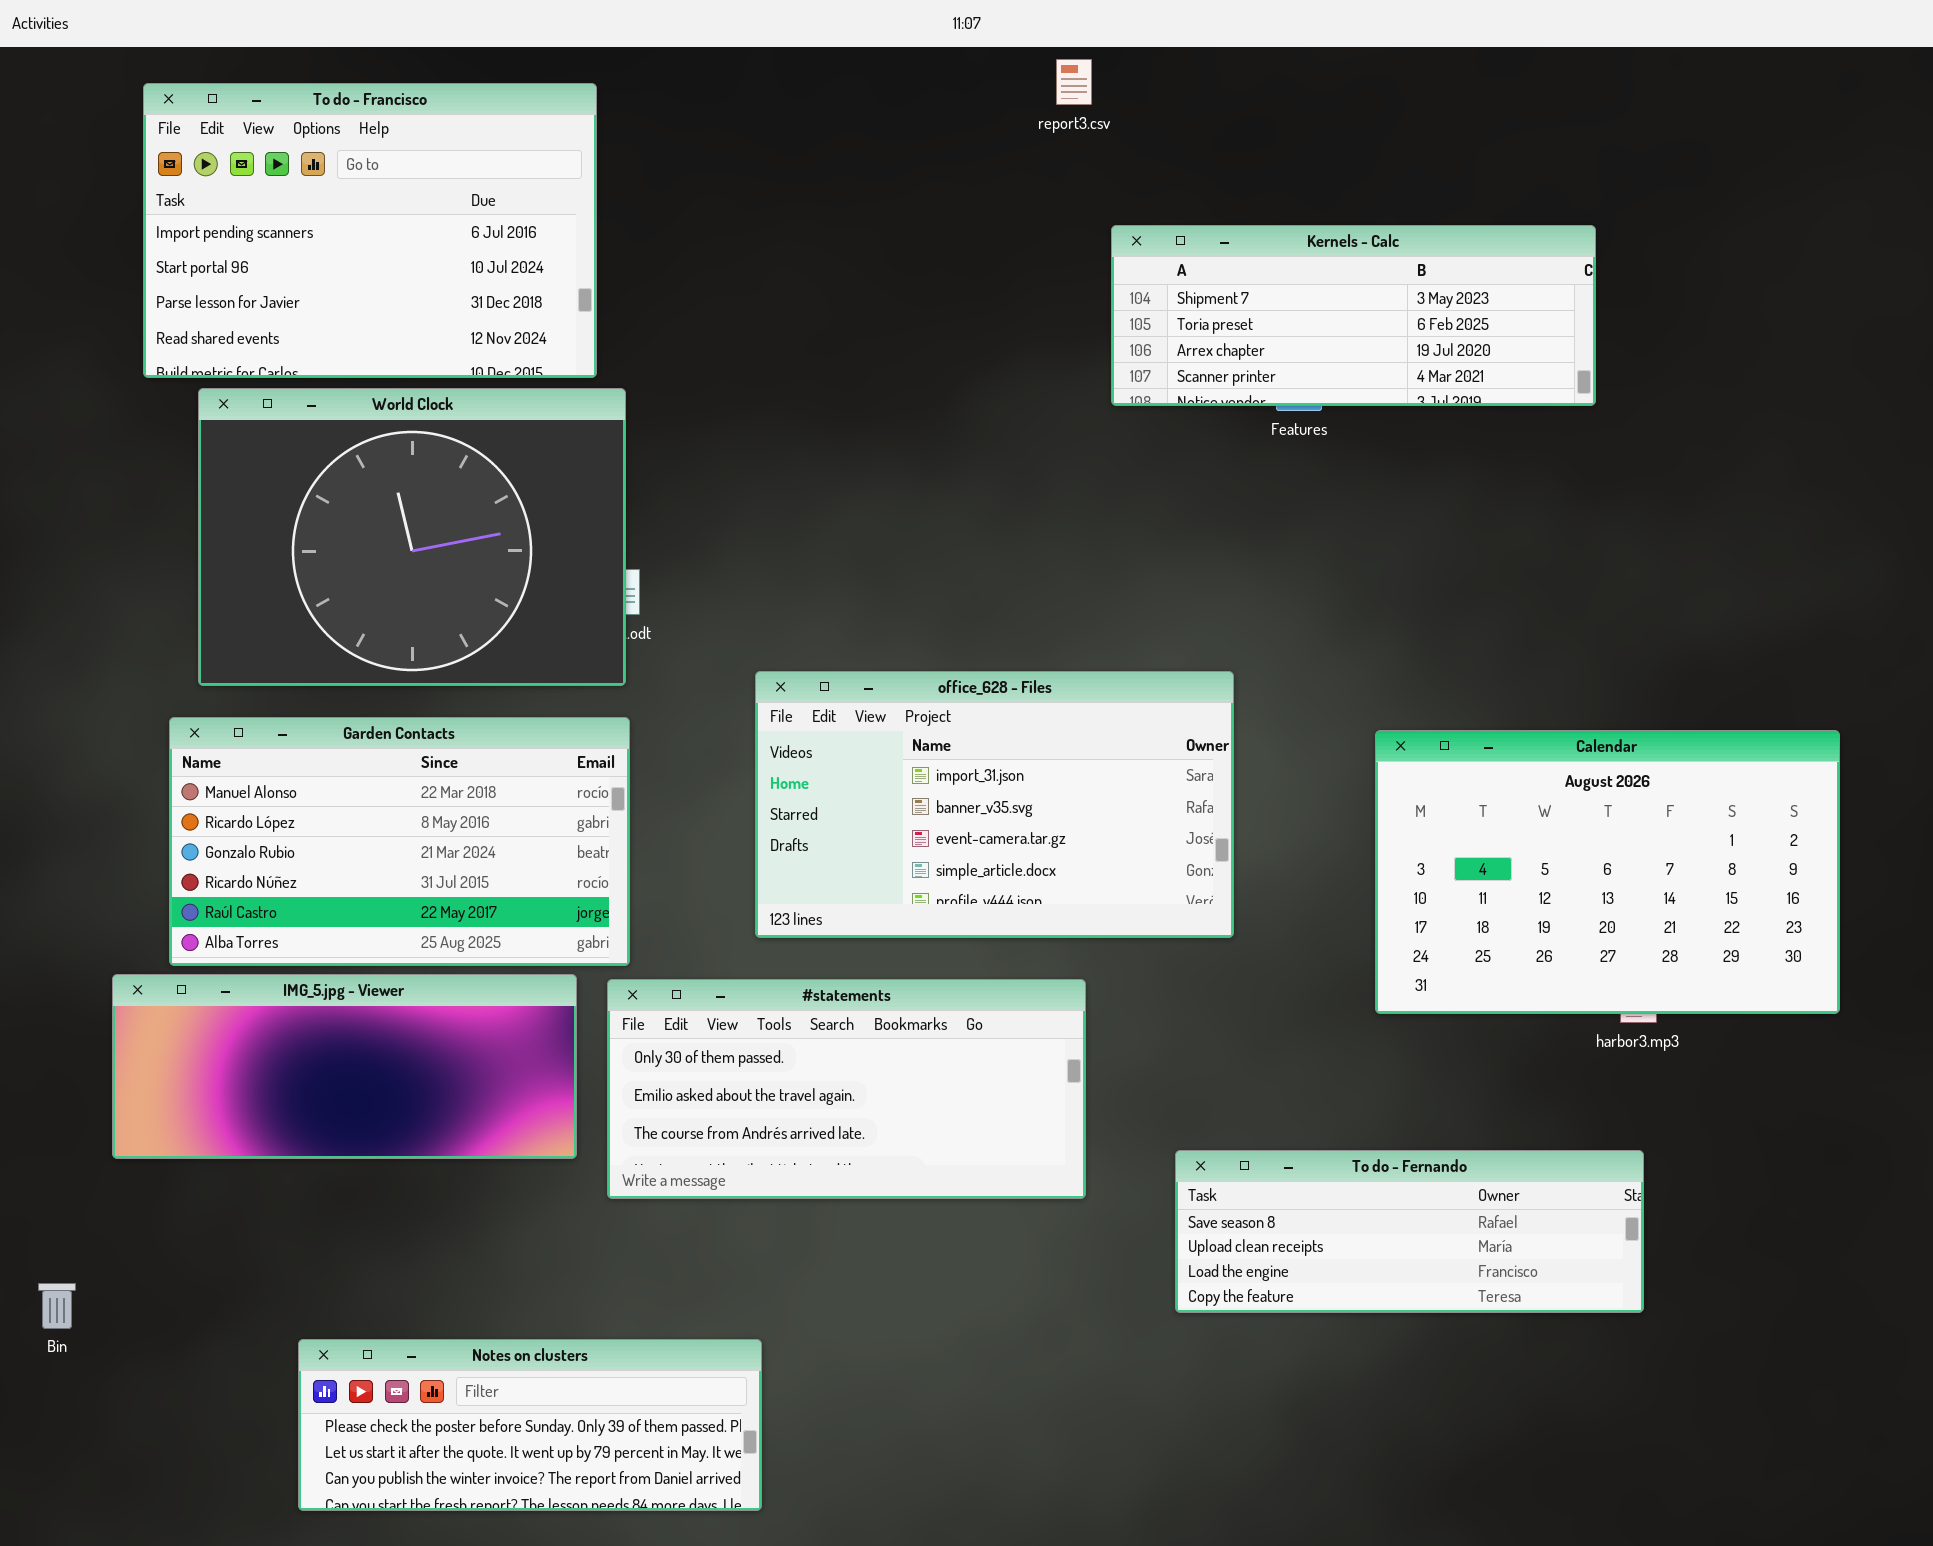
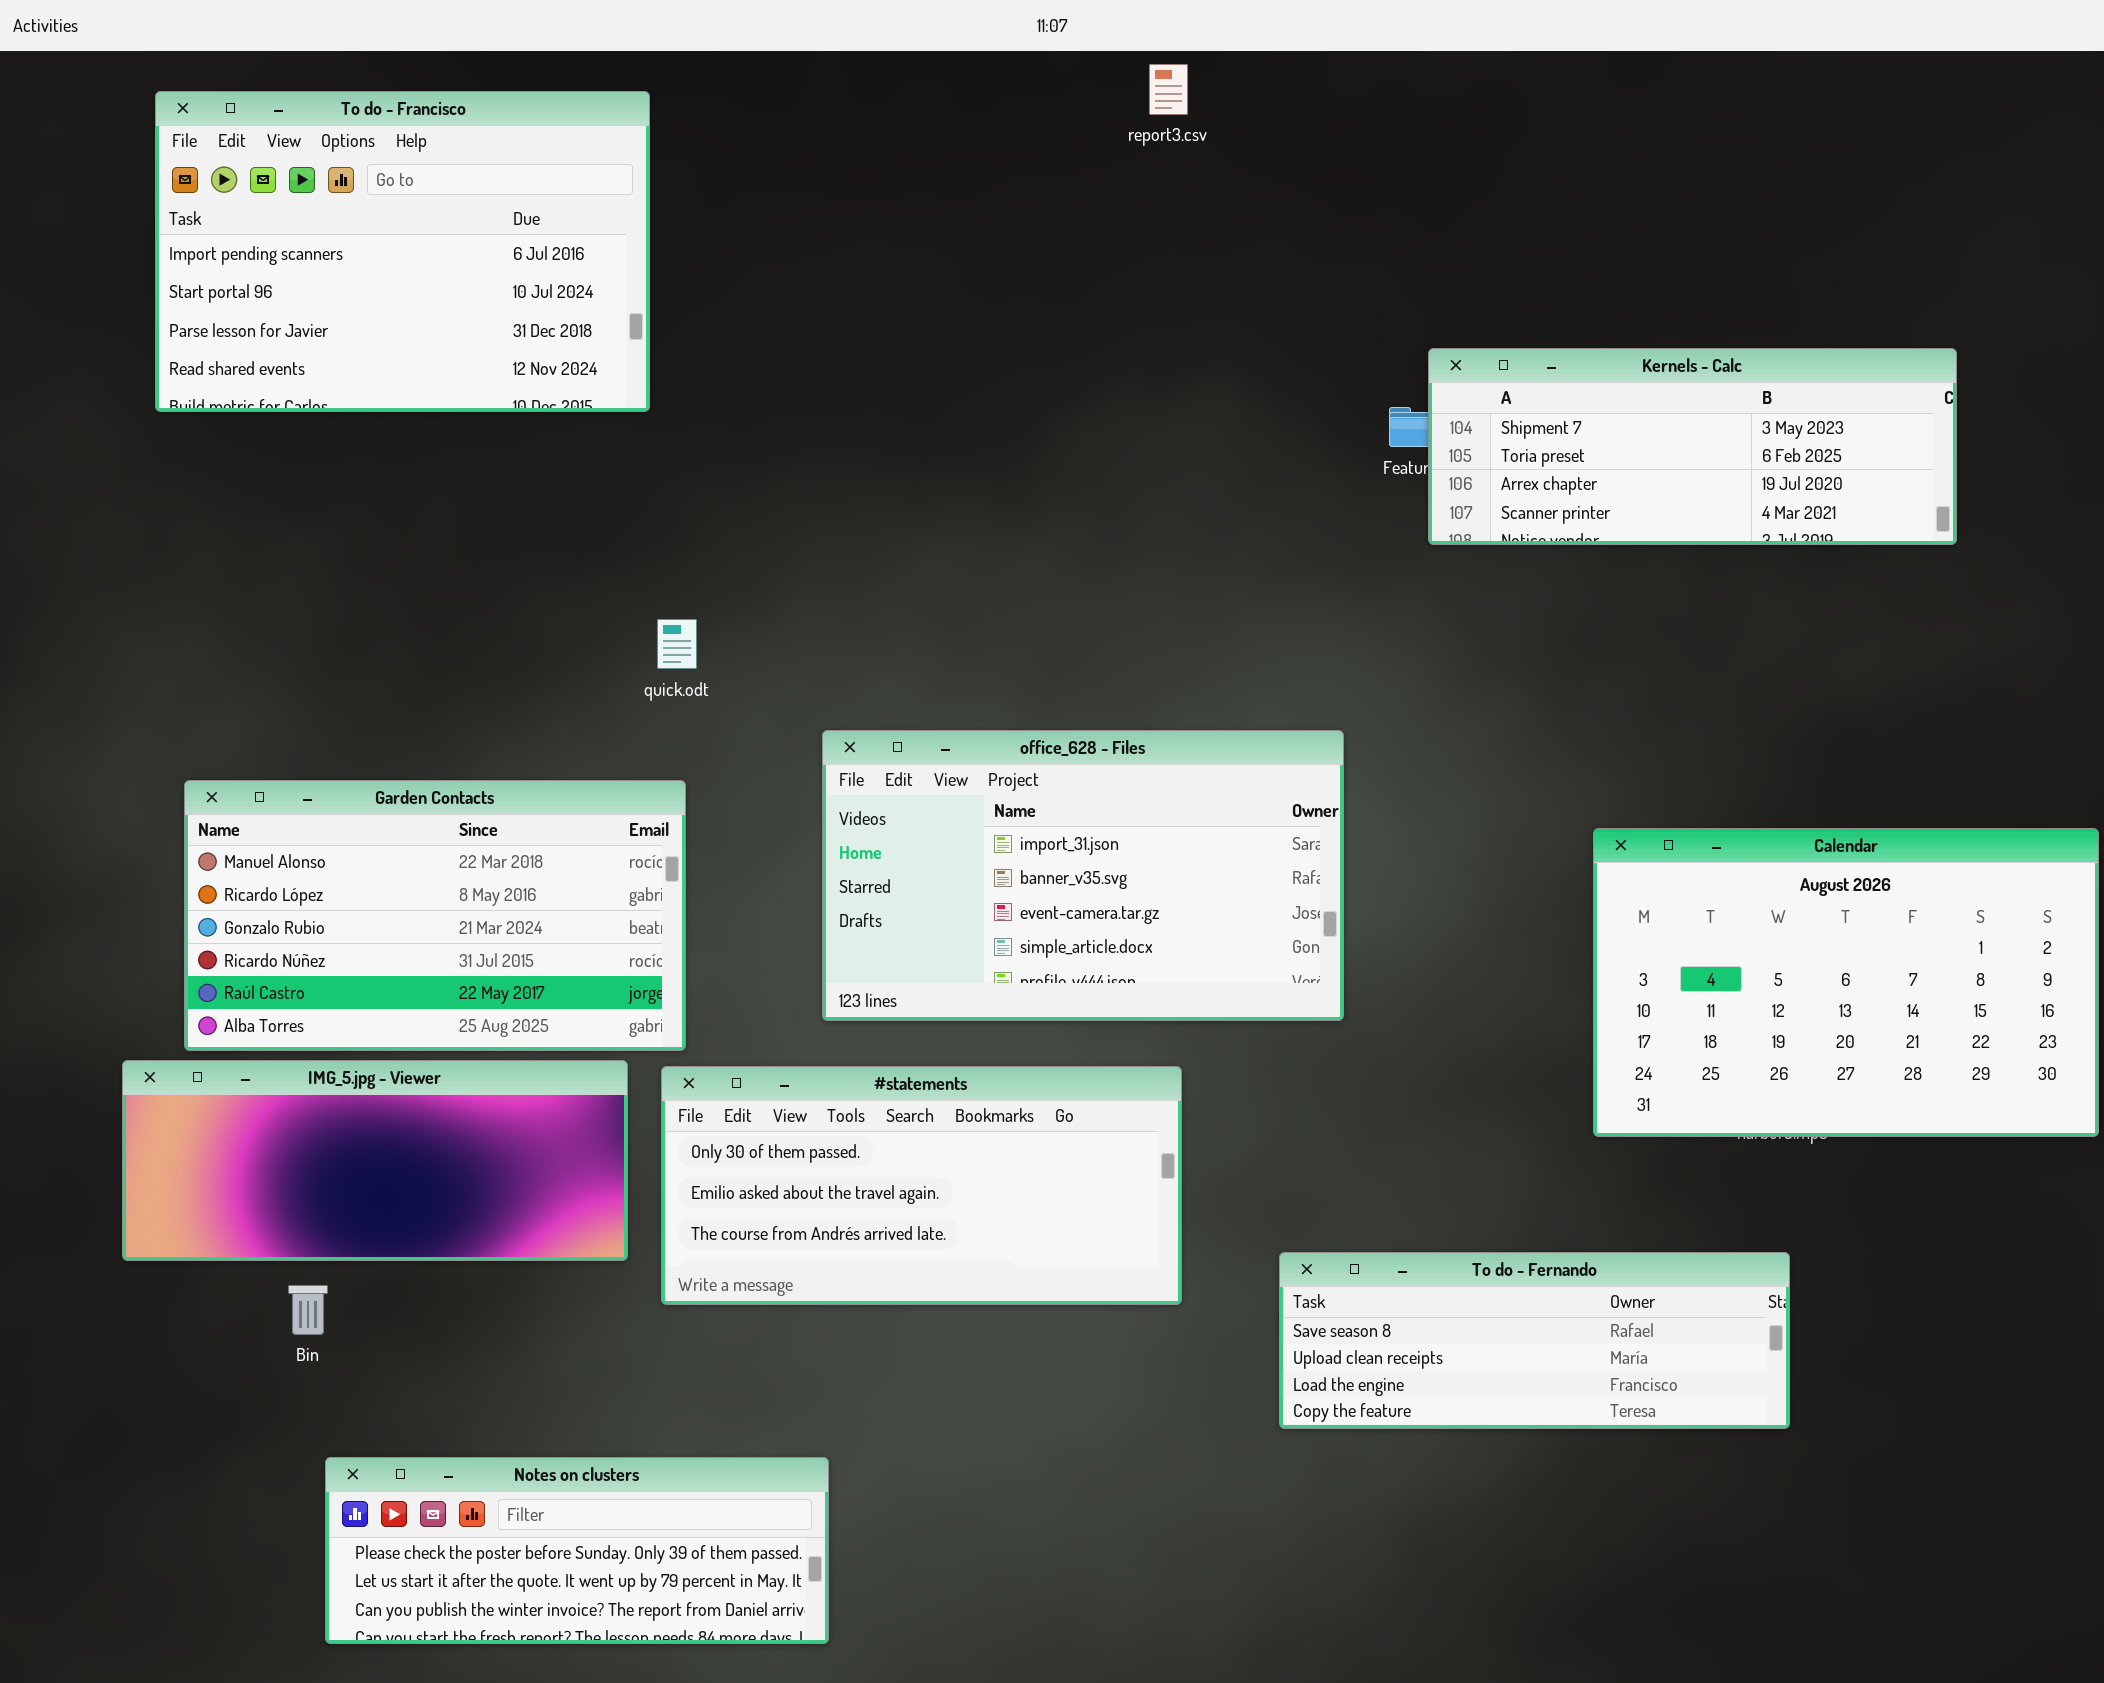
Kernels - Calc: [1111,225,1596,406] -> [1428,348,1957,545], moved
World Clock: [198,388,626,686] -> none, closed
Calendar: [1375,730,1840,1014] -> [1593,828,2099,1137], moved
Bin: [38,1283,76,1329] -> [288,1285,328,1335], moved

